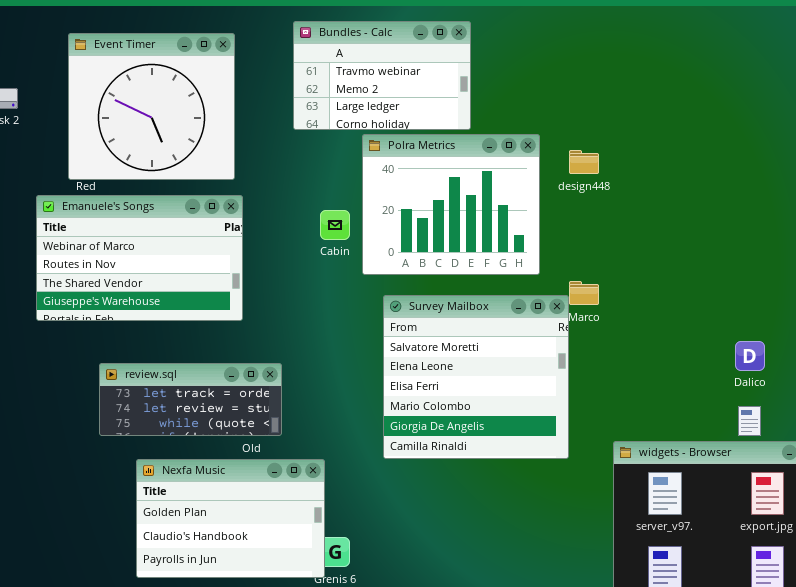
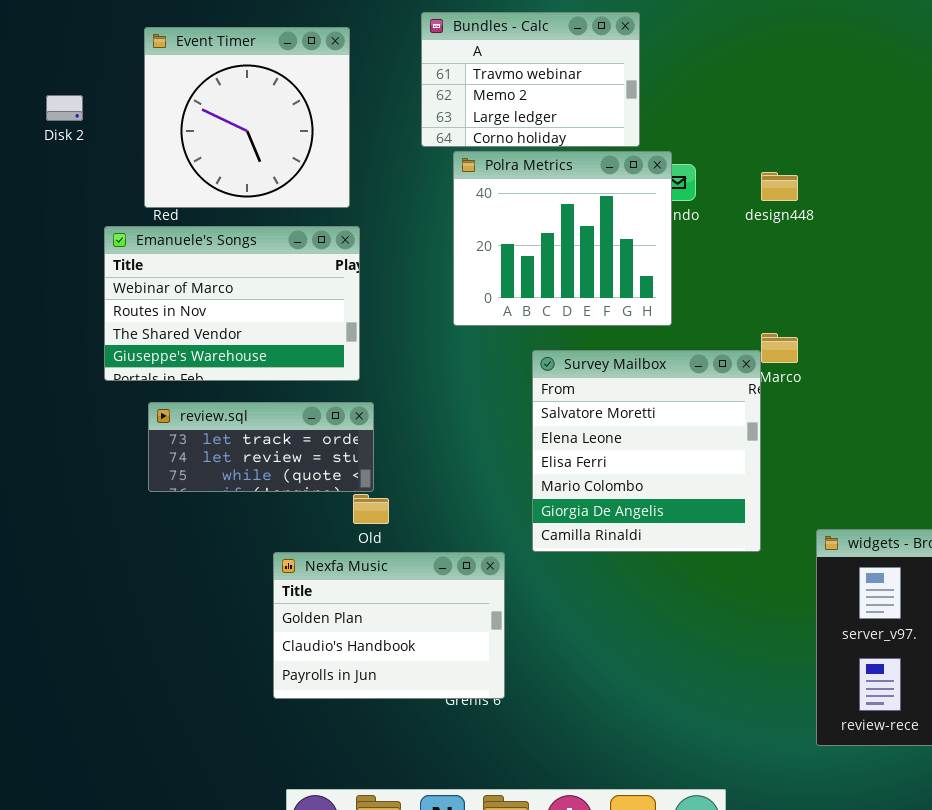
Polra Metrics: [362,134,540,275] -> [453,151,672,326], moved
review.sql: [99,363,282,436] -> [148,402,374,492], moved
Nexfa Music: [136,459,325,578] -> [273,552,505,699], moved

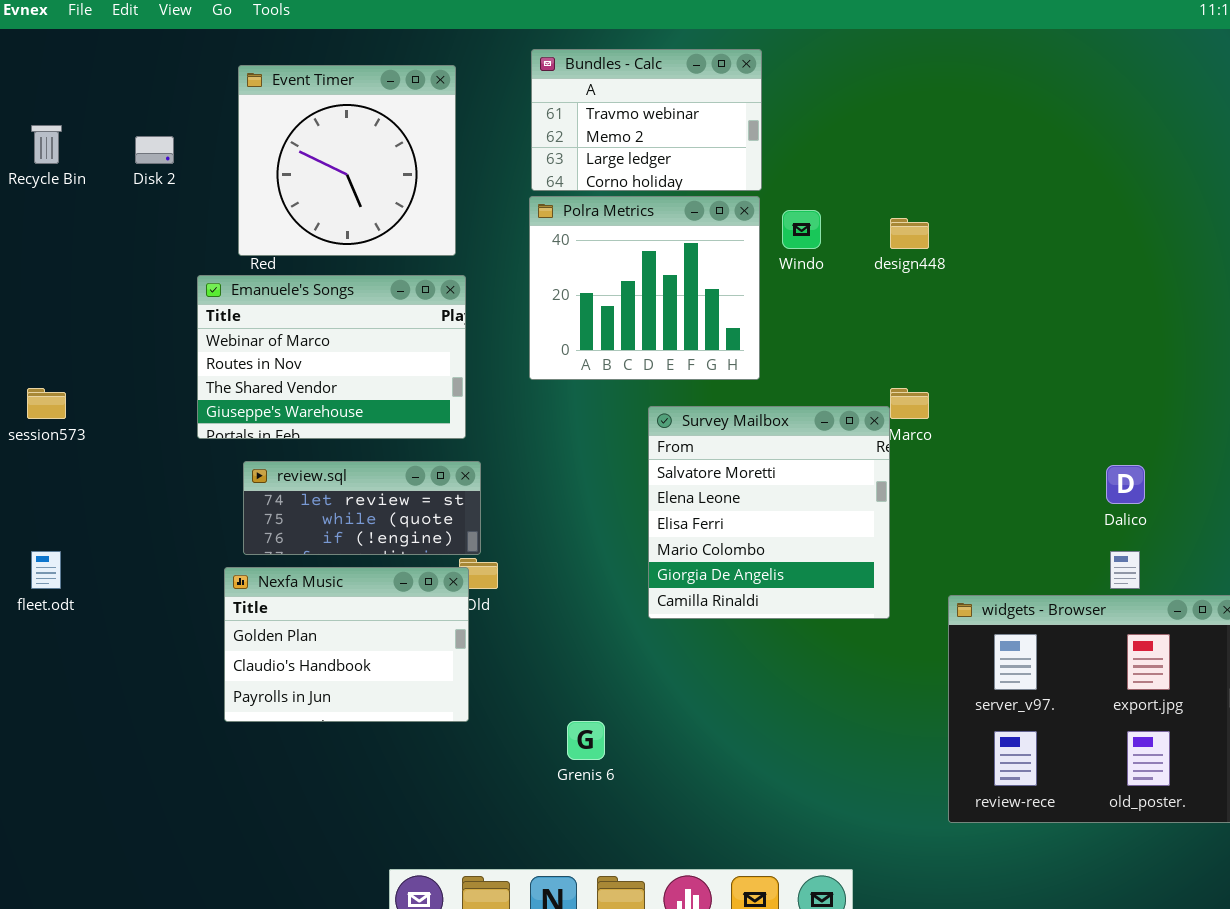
Polra Metrics: [453,151,672,326] -> [529,196,760,380], moved
review.sql: [148,402,374,492] -> [243,461,481,555], scrolled down 1 row
Nexfa Music: [273,552,505,699] -> [224,567,469,722], moved

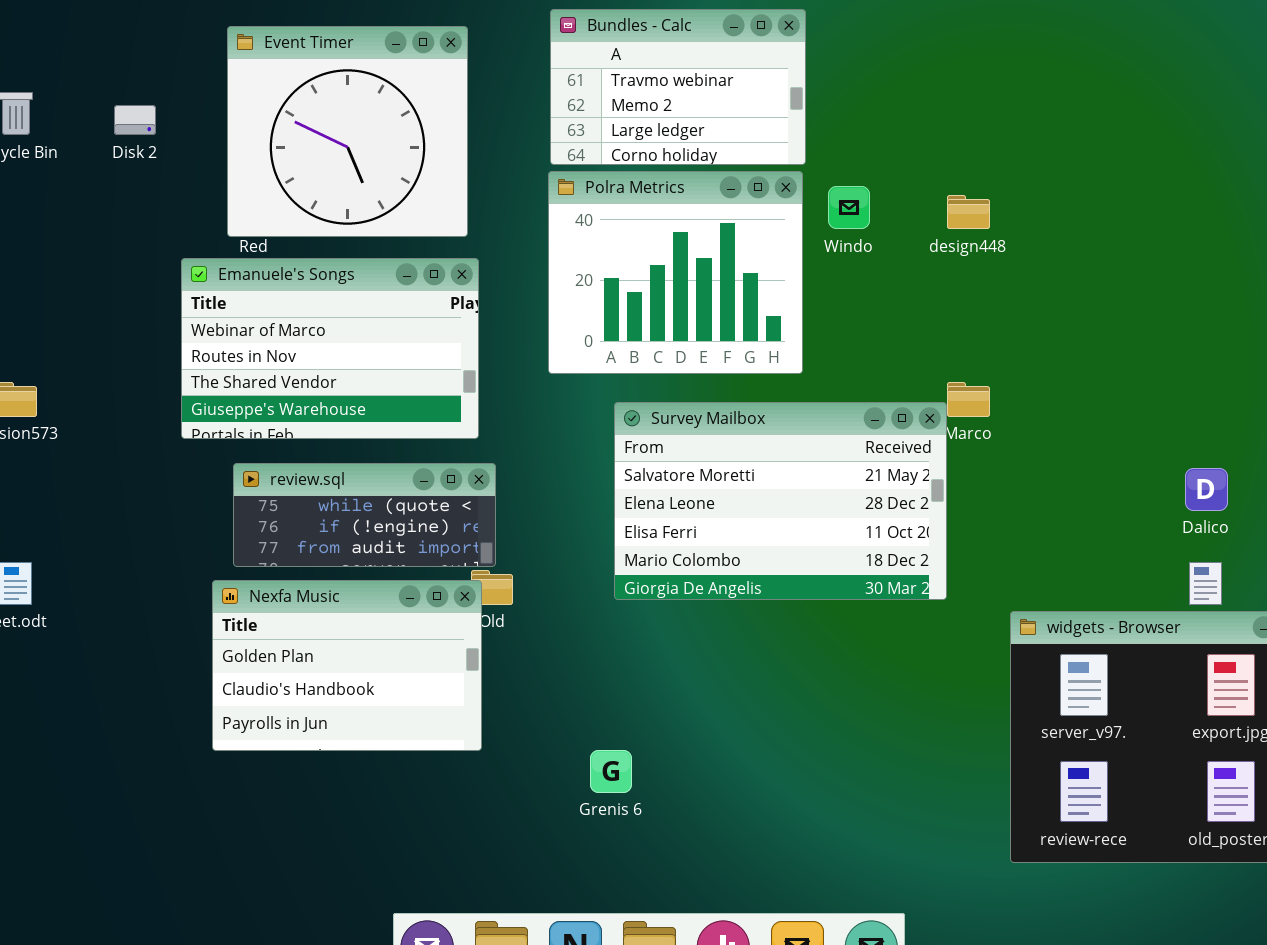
Survey Mailbox: [648,406,890,619] -> [614,402,947,600], resized
review.sql: [243,461,481,555] -> [233,463,496,567], scrolled down 1 row

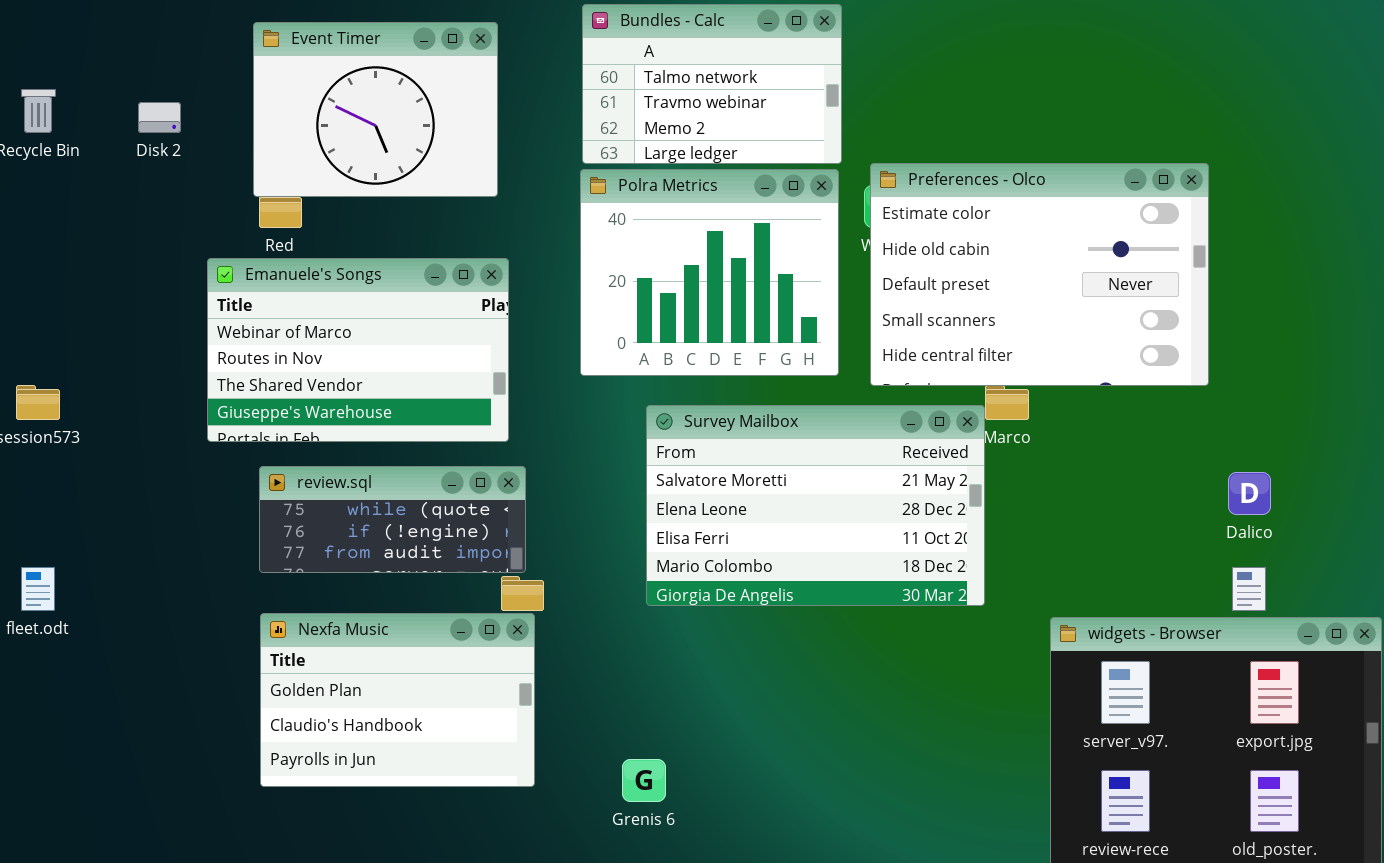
Bundles - Calc: [550,9,806,165] -> [582,4,842,164], scrolled up 1 row
Event Timer: [227,26,468,237] -> [253,22,498,197], resized
Preferences - Olco: none -> [870,163,1209,386], opened
Nexfa Music: [212,580,482,751] -> [260,613,535,787], moved

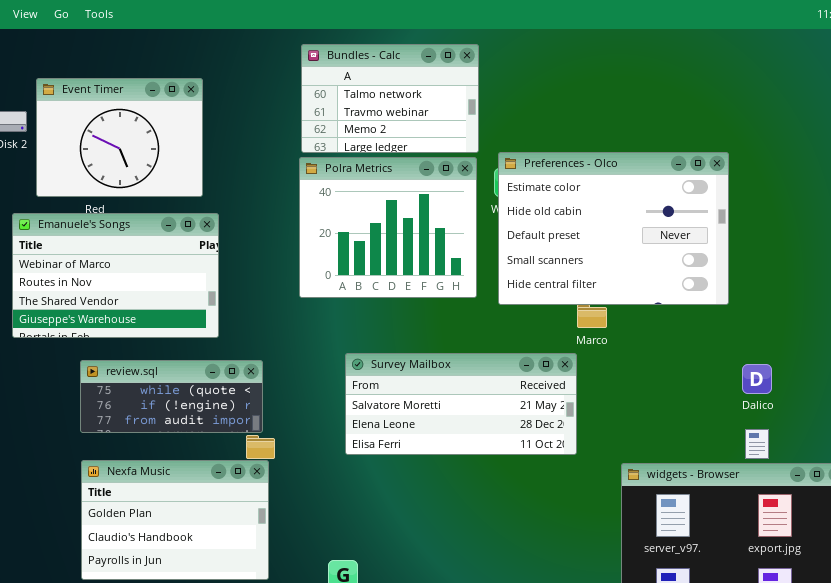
Event Timer: [253,22,498,197] -> [36,78,203,197], moved
Emanuele's Songs: [207,258,509,442] -> [12,213,219,338], moved
Survey Mailbox: [646,405,985,606] -> [345,353,577,455], resized

